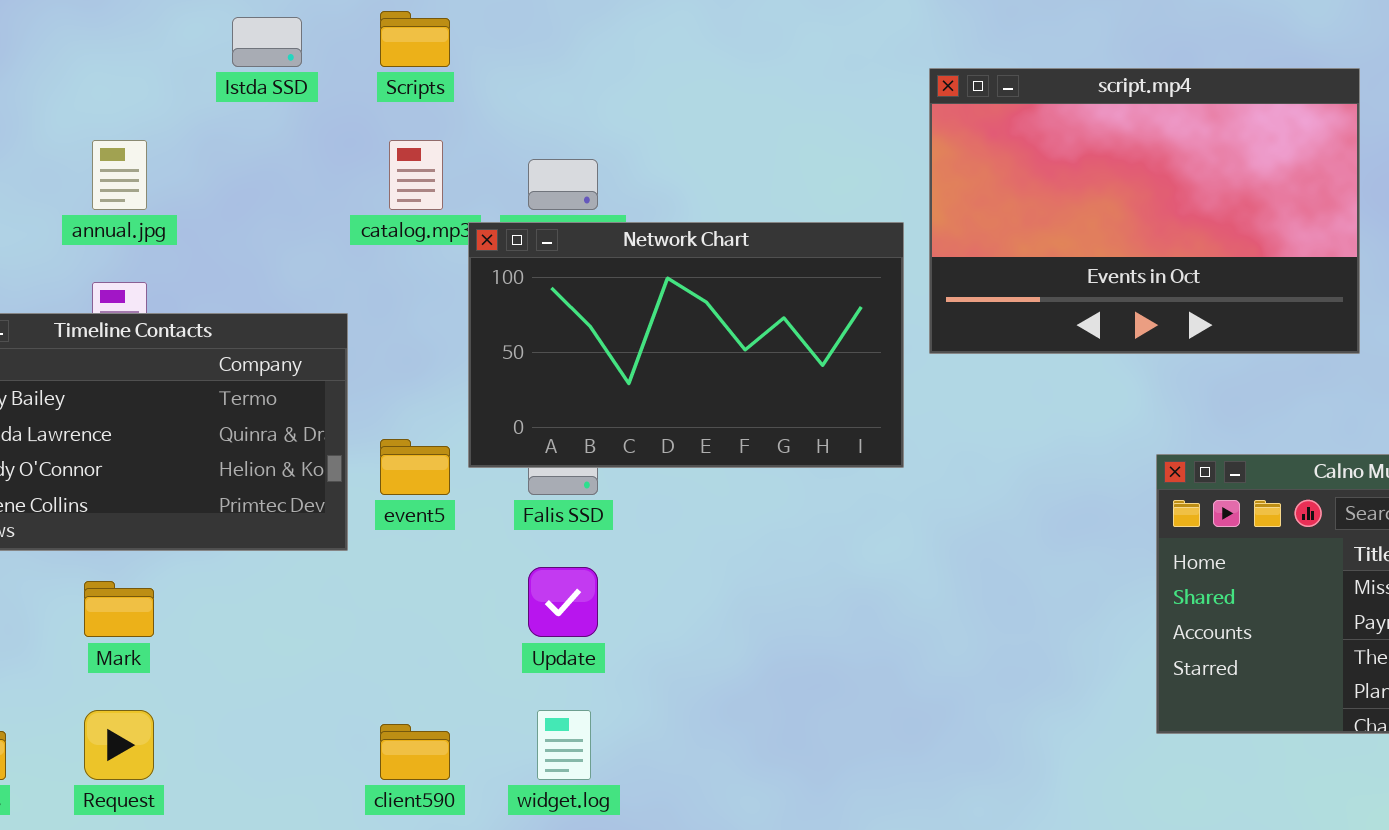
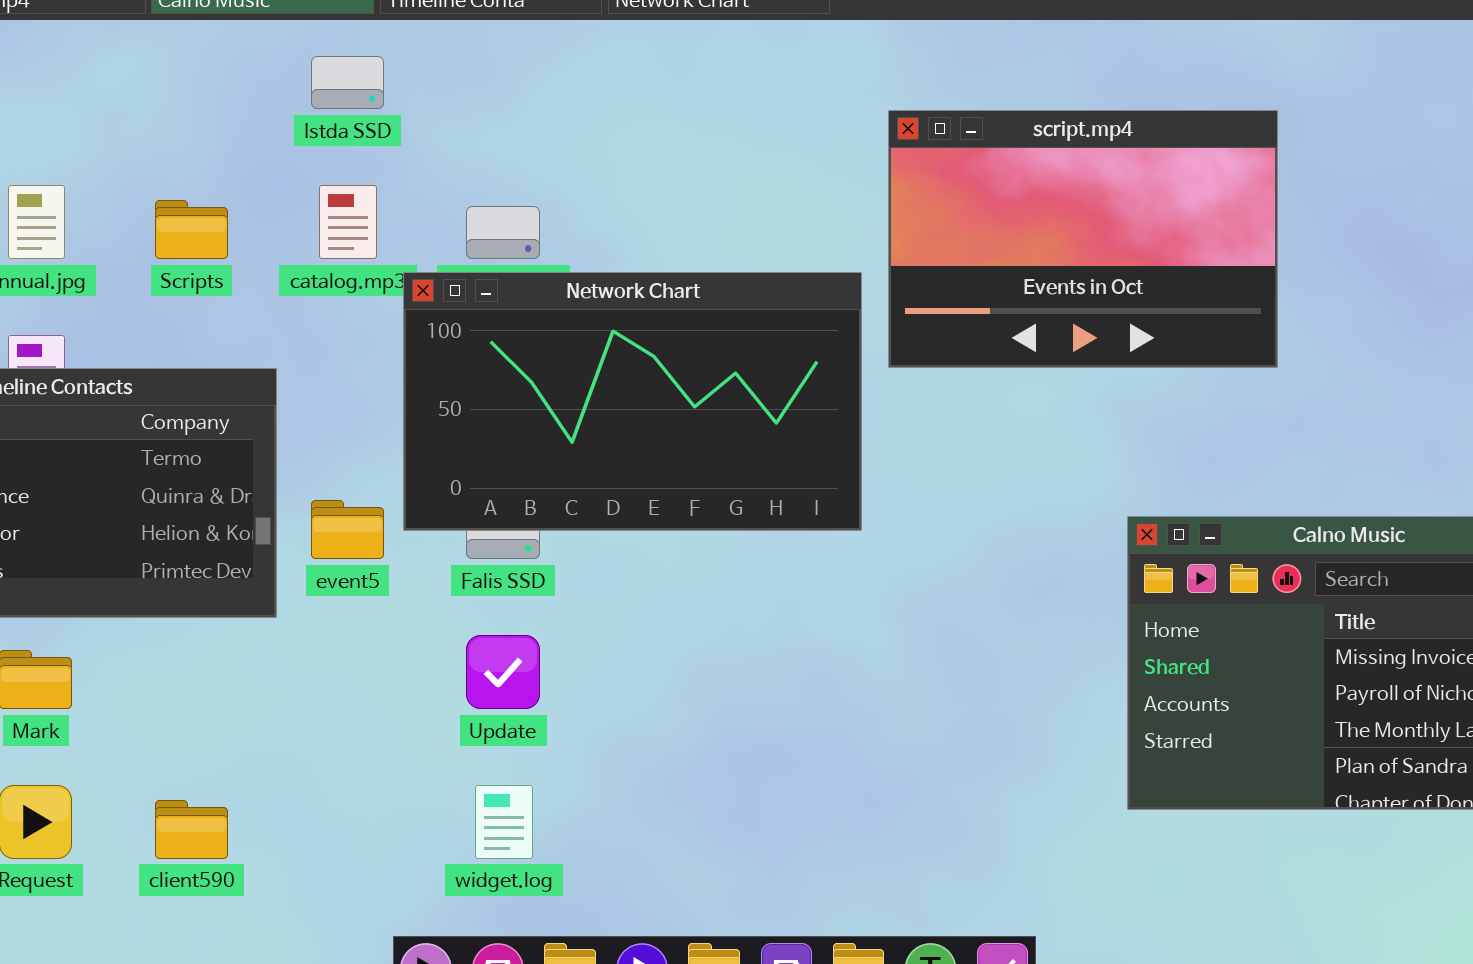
Scripts: [380,11,450,67] -> [155,200,228,259], moved
Istda SSD: [232,17,302,67] -> [311,56,384,109], moved
script.mp4: [929,68,1360,354] -> [888,110,1278,368], resized
client590: [380,724,450,780] -> [155,800,228,859], moved

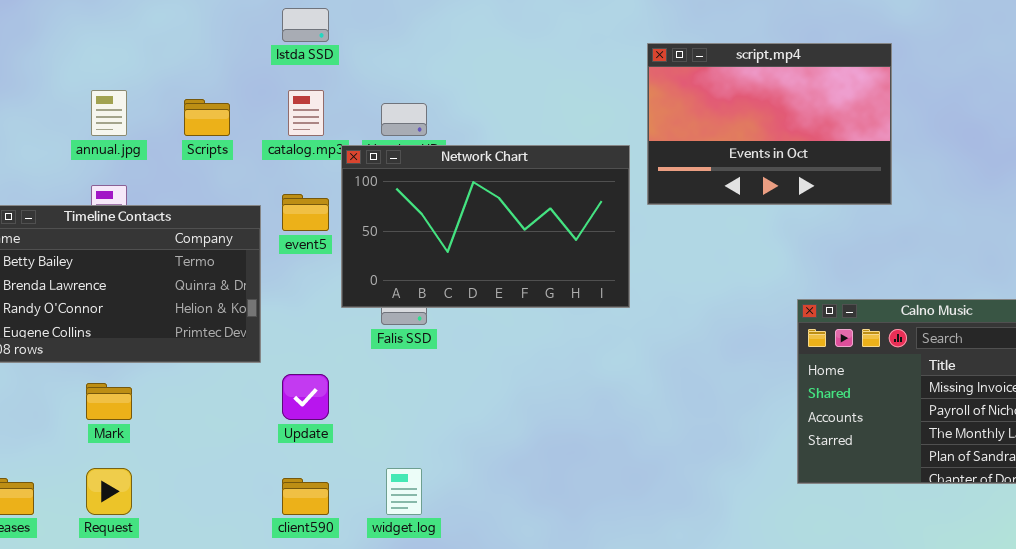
event5: [311,500,384,559] -> [282,194,329,231], moved
Update: [466,635,540,709] -> [282,374,329,420], moved
client590: [155,800,228,859] -> [282,478,329,515], moved

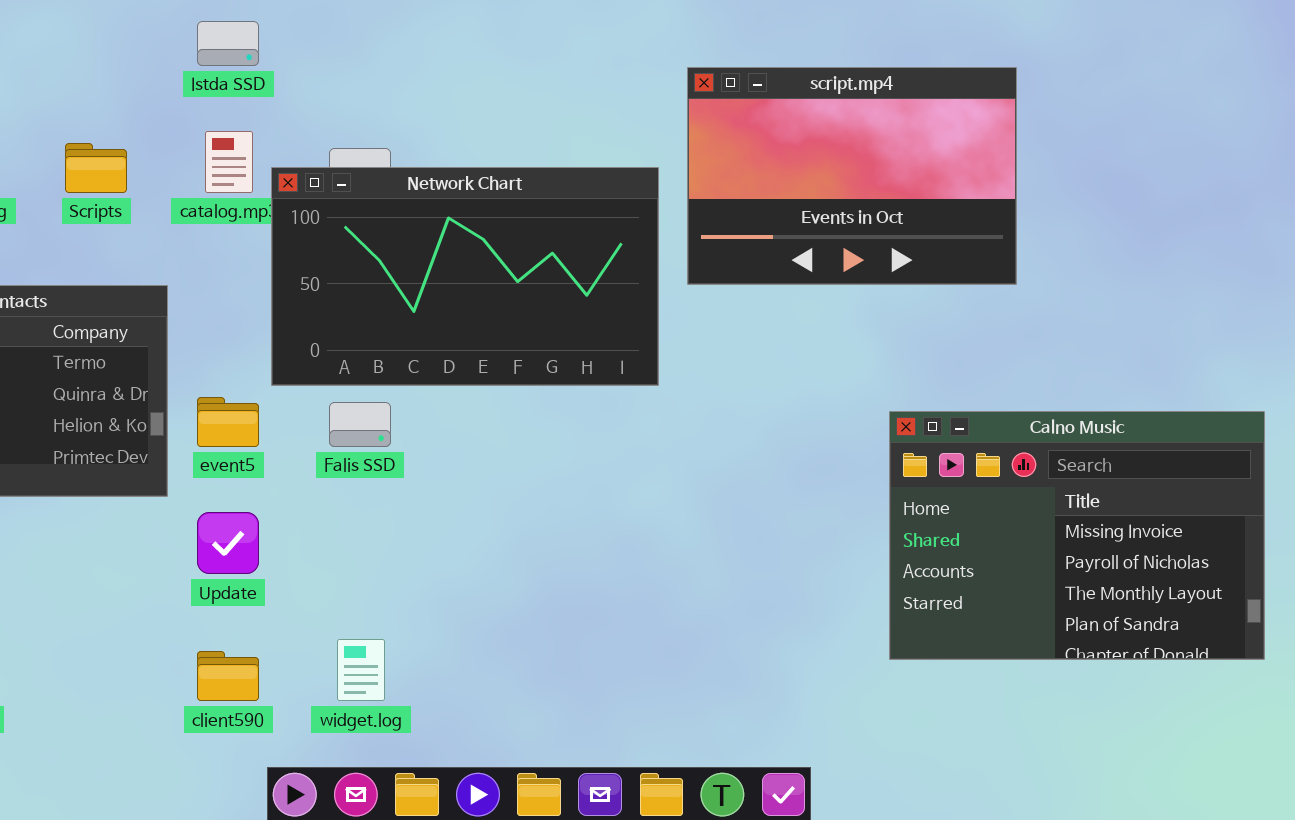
Network Chart: [341,145,630,308] -> [271,167,659,386], moved
event5: [282,194,329,231] -> [197,397,259,447], moved

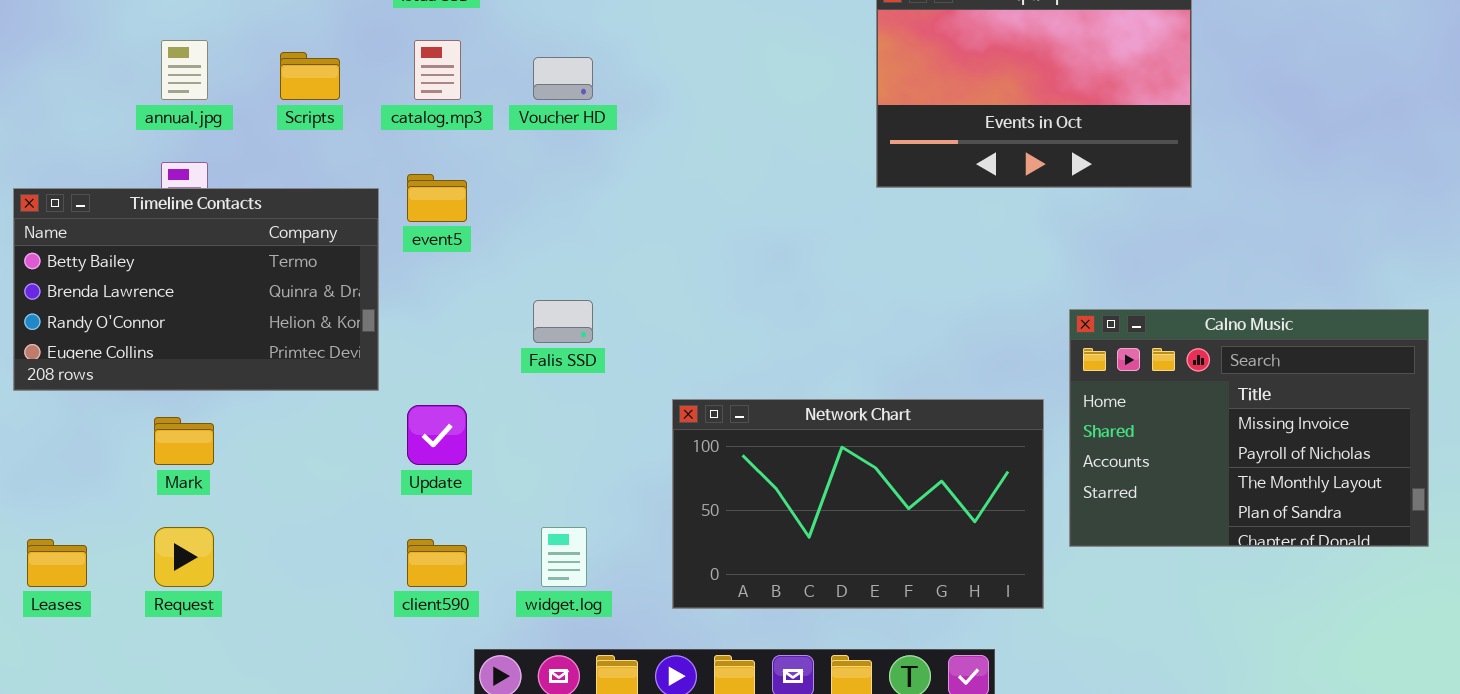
Network Chart: [271,167,659,386] -> [672,399,1044,609], moved
event5: [197,397,259,447] -> [407,174,467,222], moved

